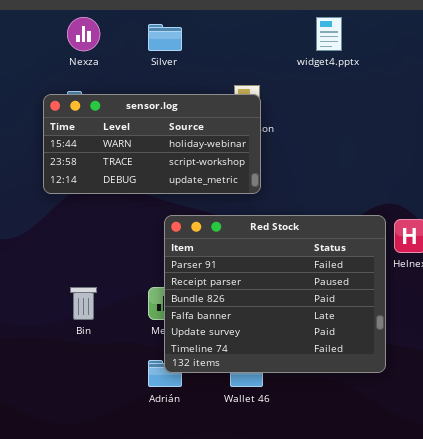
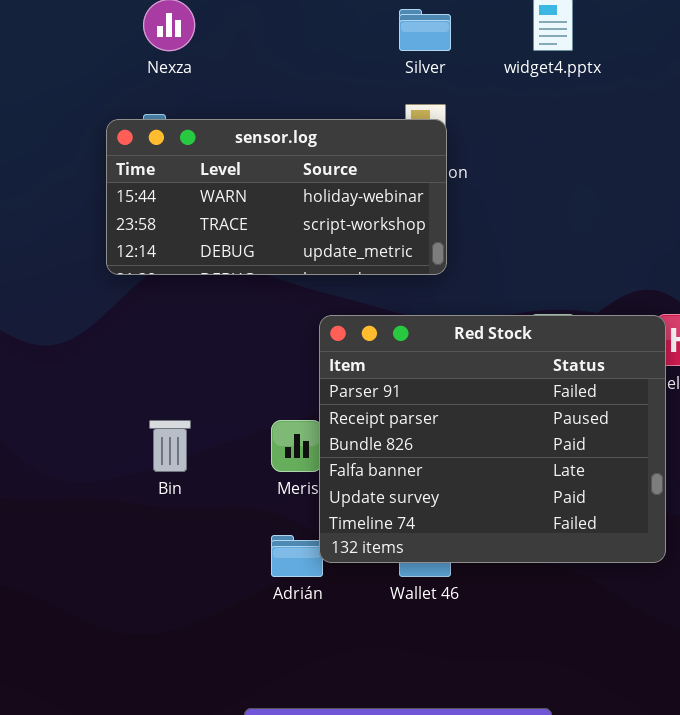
Silver: [148,24,182,51] -> [399,9,451,51], moved
Red Stock: [164,215,386,373] -> [319,315,666,563], moved

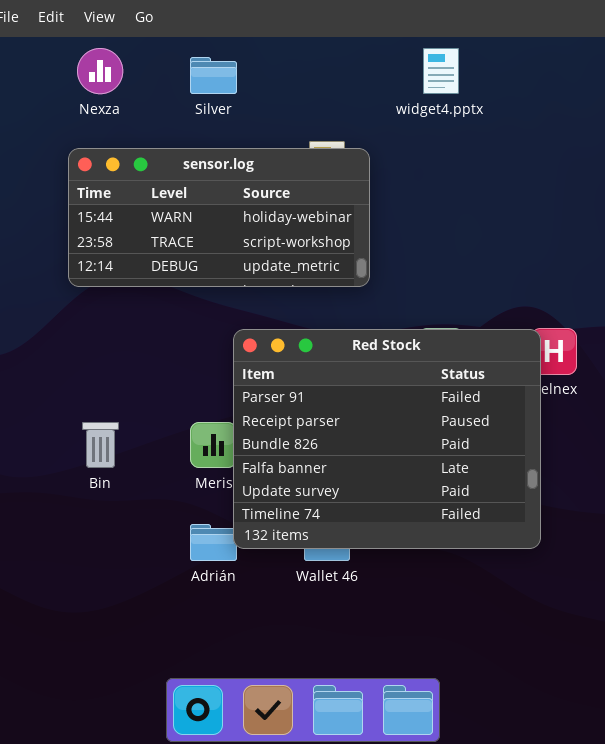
Silver: [399,9,451,51] -> [190,57,237,94], moved
sensor.log: [106,119,447,275] -> [68,148,370,287], moved

